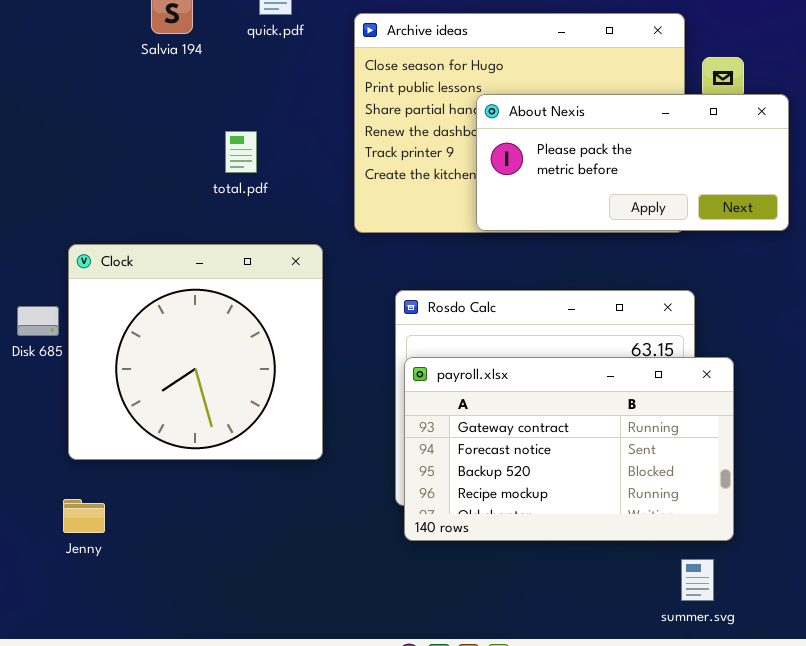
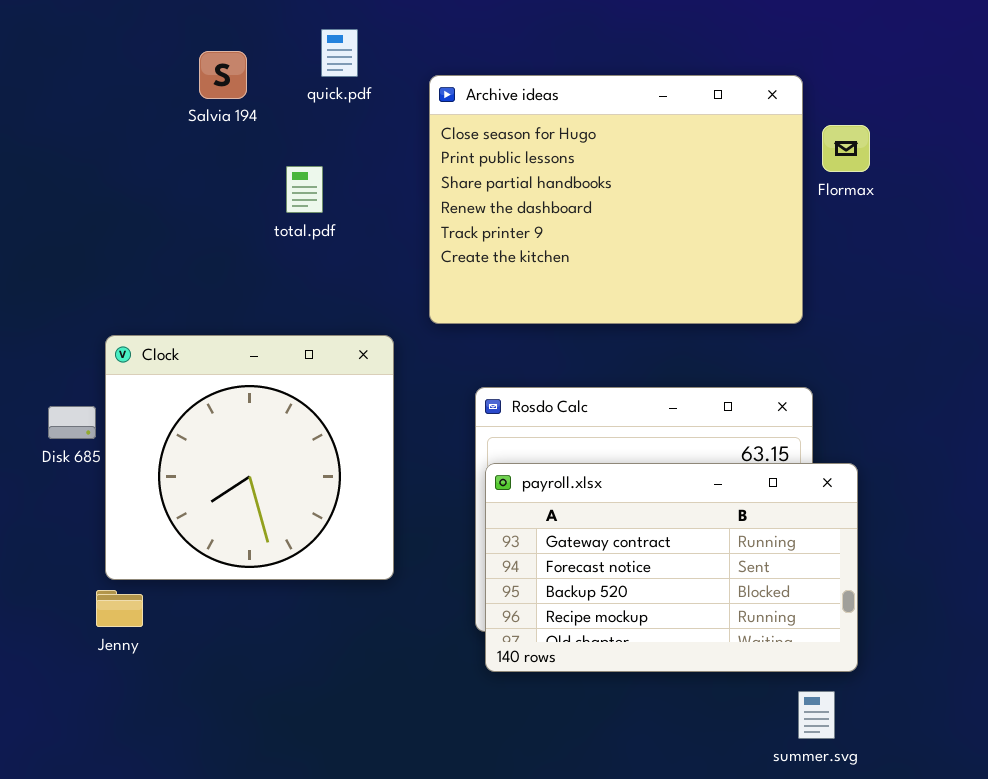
About Nexis: [476,94,789,231] -> none, closed
total.pdf: [225,131,257,173] -> [286,166,323,213], moved
Jenny: [63,499,105,533] -> [96,590,143,627], moved

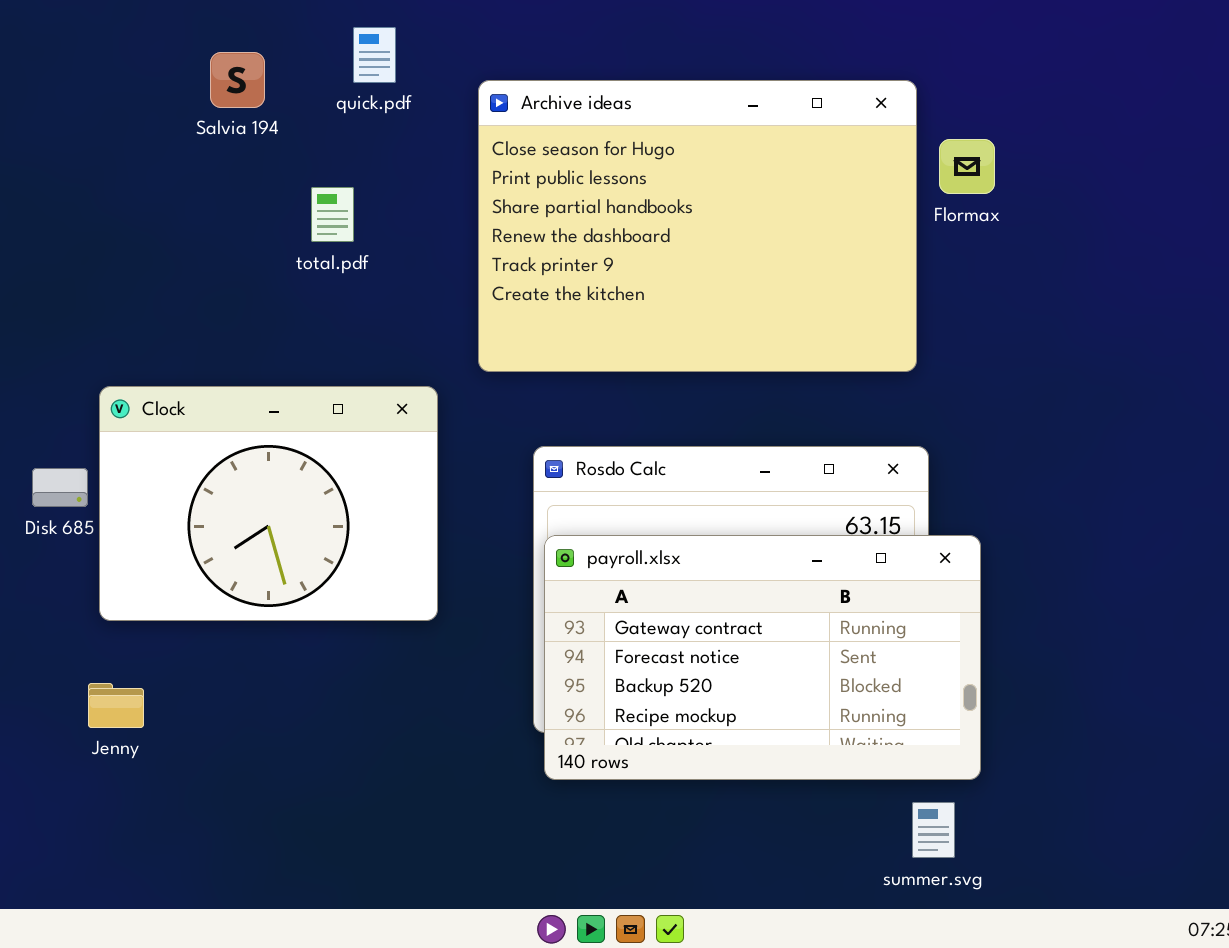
Clock: [105,335,394,580] -> [99,386,438,621], resized

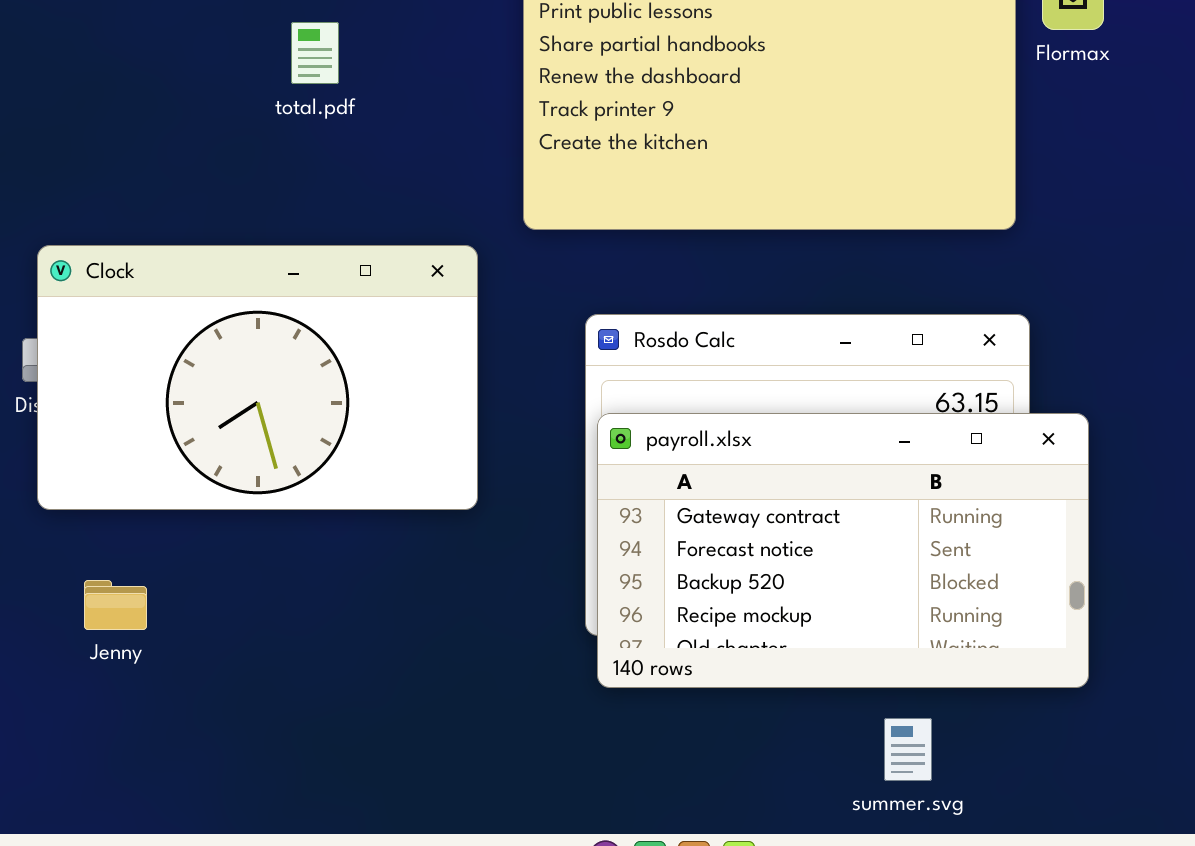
total.pdf: [311,187,354,242] -> [291,22,339,84], moved
Clock: [99,386,438,621] -> [37,245,478,510], resized
summer.svg: [912,802,955,858] -> [884,718,932,781], moved

